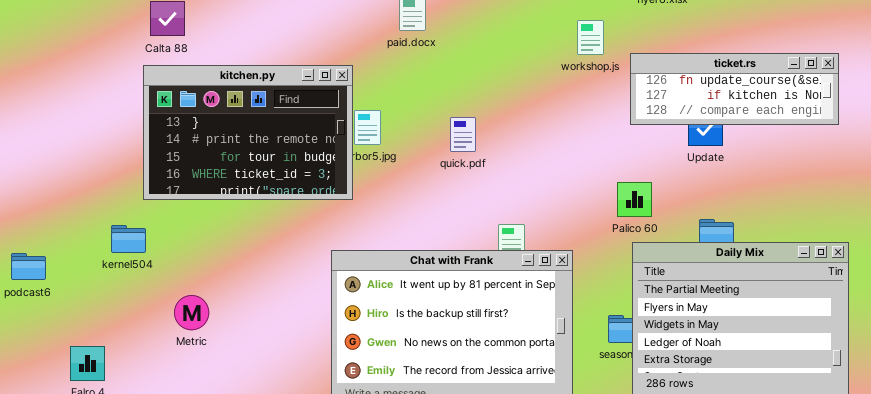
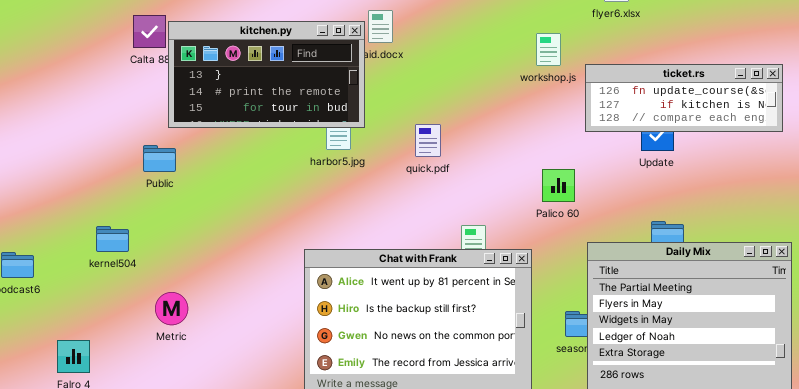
kitchen.py: [143,65,353,200] -> [168,21,365,128], moved, resized
Palico 60: [617,182,652,217] -> [542,169,575,202], moved

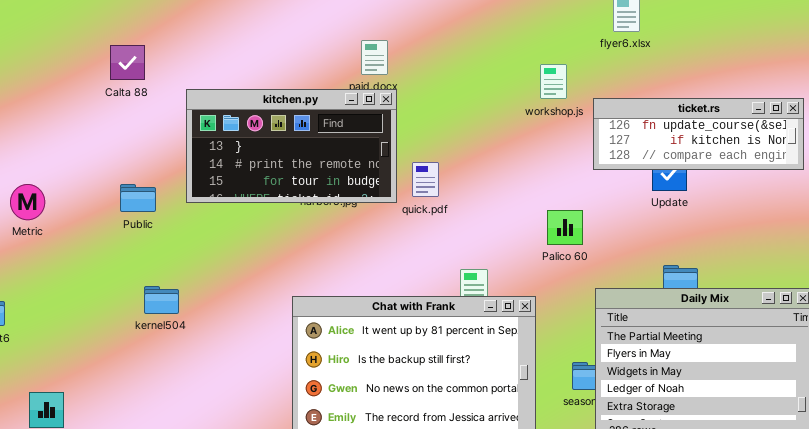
kitchen.py: [168,21,365,128] -> [186,89,397,203], moved
kernel504: [96,226,129,252] -> [144,286,179,314], moved
Metric: [155,292,188,325] -> [10,184,45,220], moved

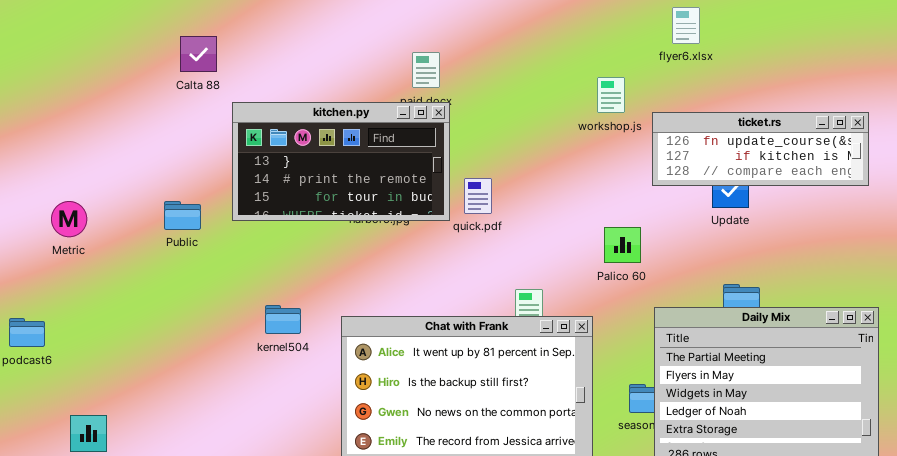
Calta 88: [110,45,145,80] -> [180,36,217,72], moved
kernel504: [144,286,179,314] -> [265,305,301,334], moved

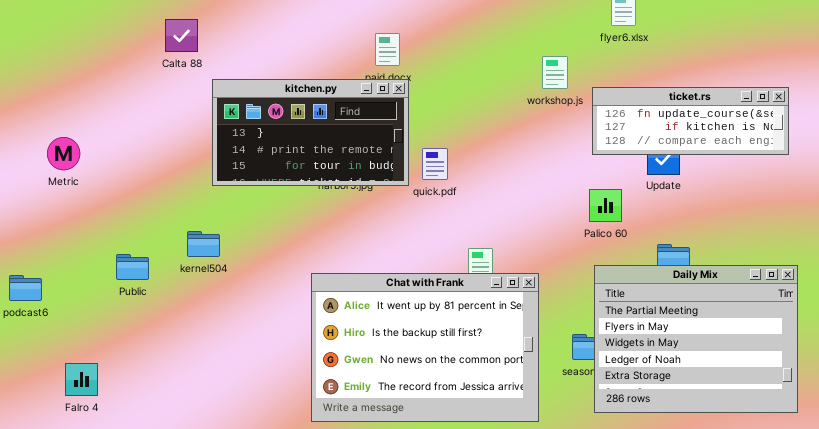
Metric: [51,201,87,237] -> [47,137,80,170], moved
Public: [164,201,201,230] -> [116,254,149,280], moved
Palico 60: [604,227,641,263] -> [589,189,622,222], moved
kernel504: [265,305,301,334] -> [187,231,220,257], moved

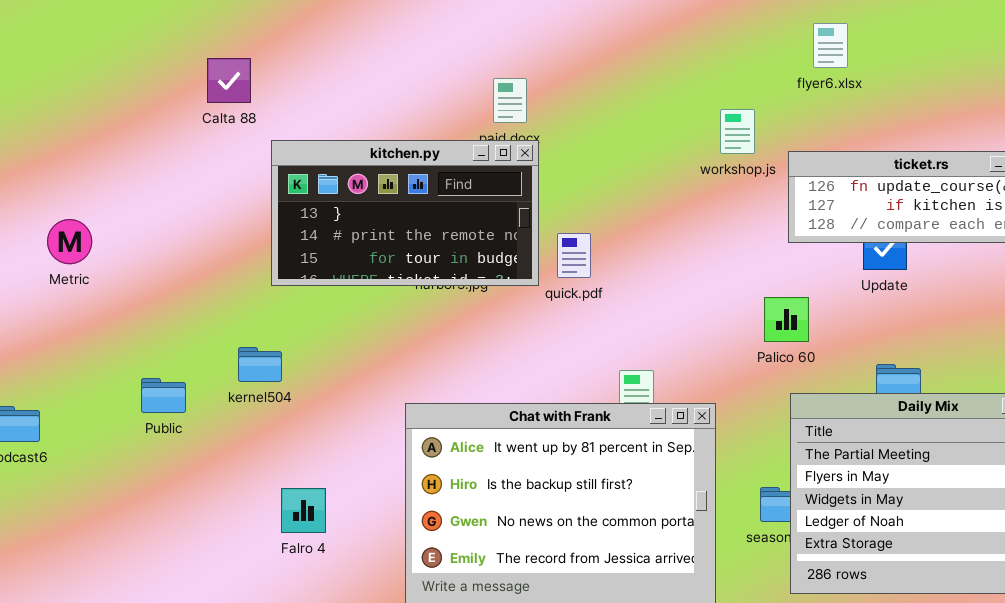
Palico 60: [589,189,622,222] -> [764,297,809,342], moved
Falro 4: [65,363,98,396] -> [281,488,326,533], moved

